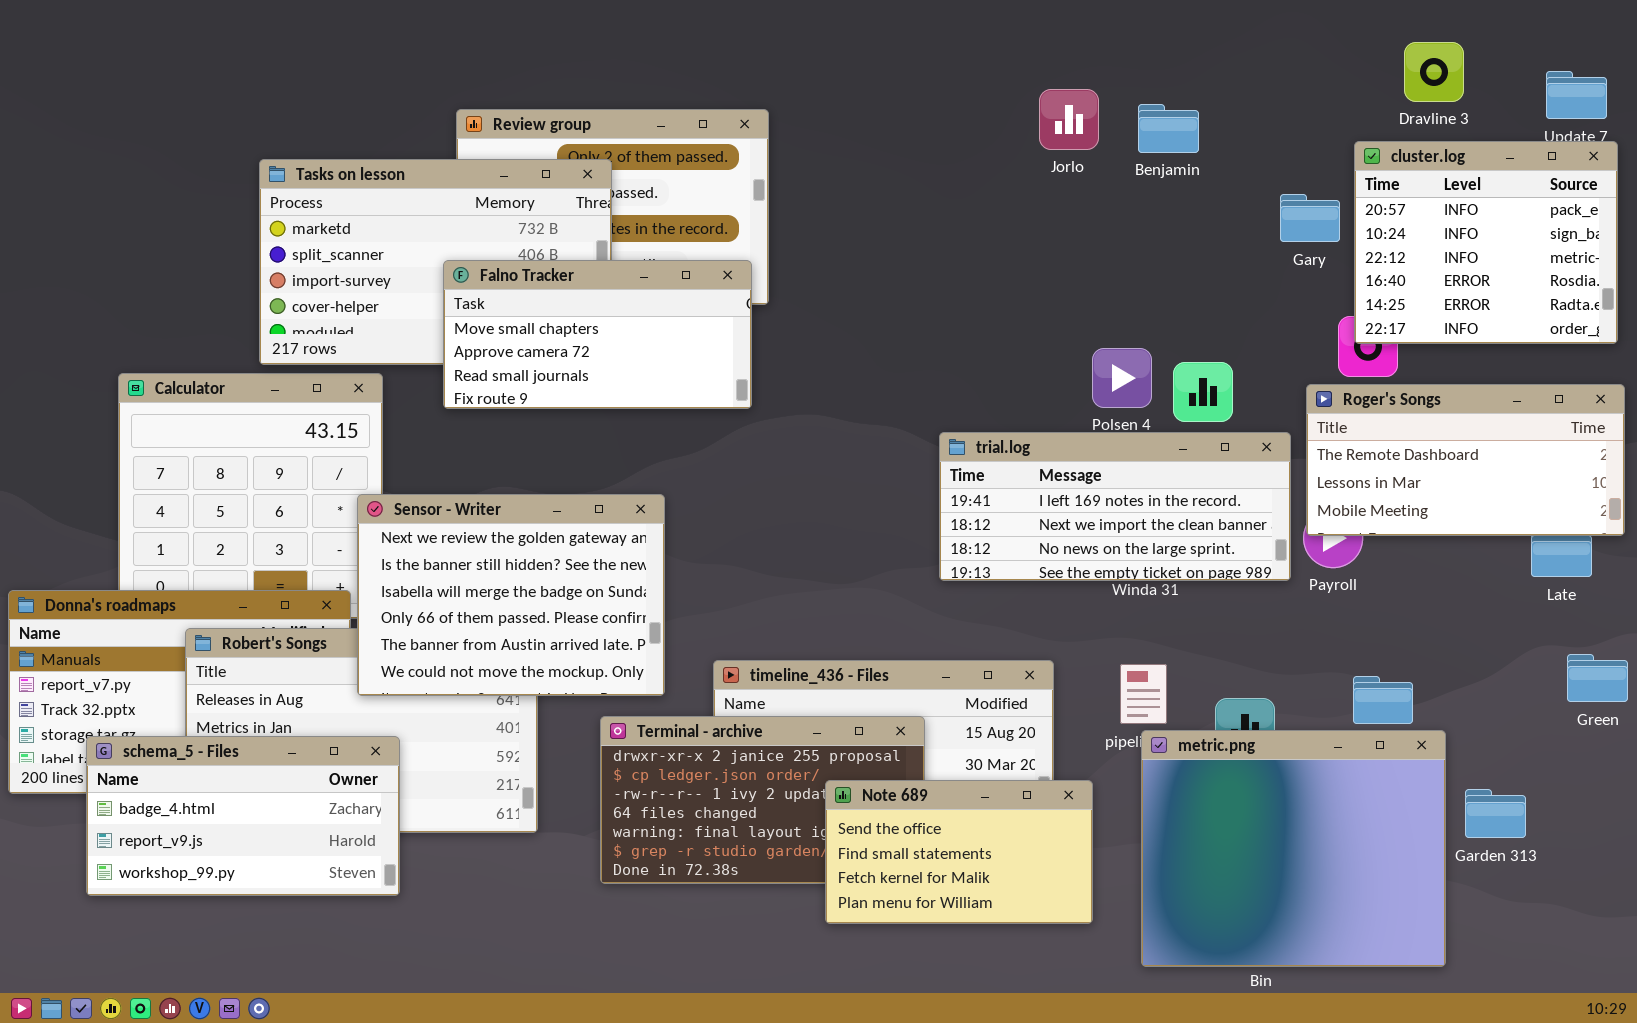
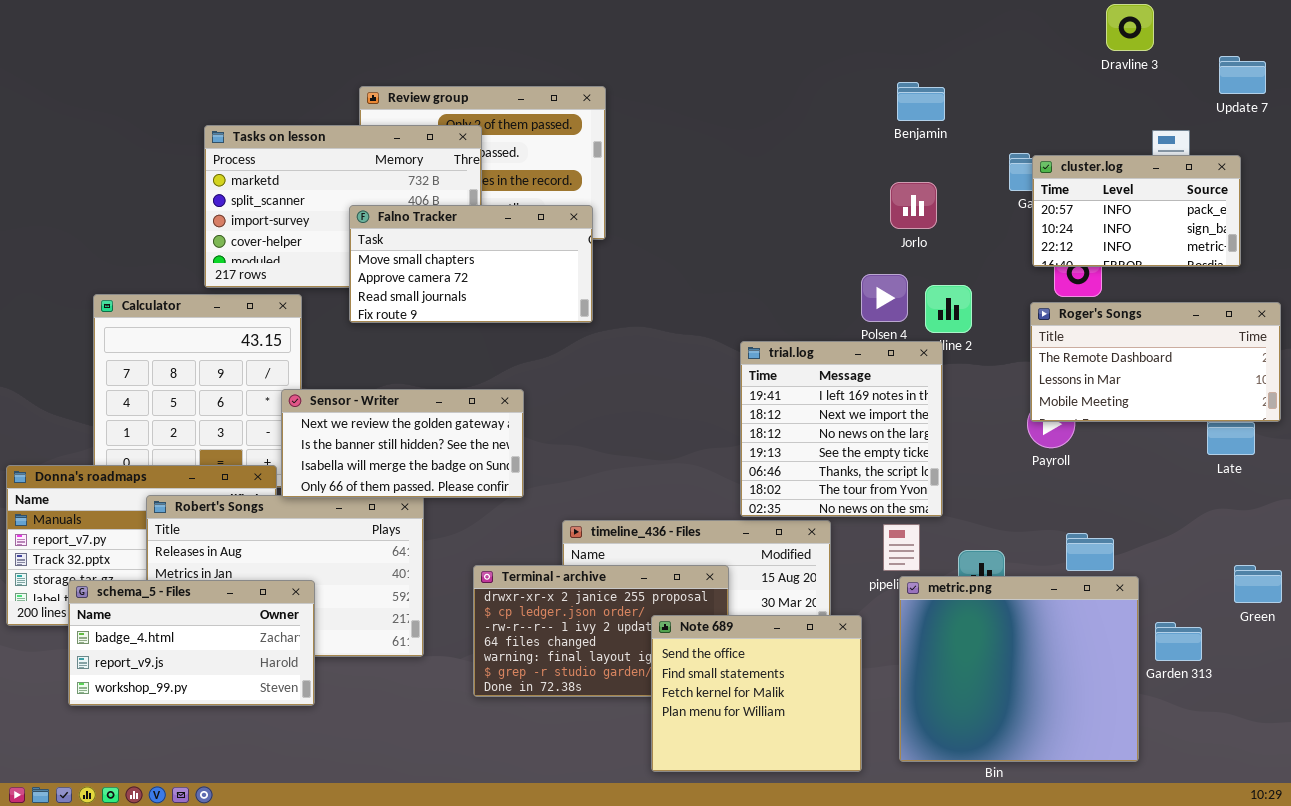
Dravline 3: [1404,42,1464,102] -> [1106,4,1154,51], moved
Jorlo: [1039,89,1099,150] -> [890,182,937,229], moved
cluster.log: [1354,141,1618,344] -> [1032,155,1241,267], moved, resized
trial.log: [939,432,1291,581] -> [740,341,943,517], resized
Sensor - Writer: [357,494,665,696] -> [281,389,524,498], resized
Green: [1567,654,1628,702] -> [1234,565,1282,603], moved
Note 689: [825,780,1093,924] -> [651,615,862,772], resized

